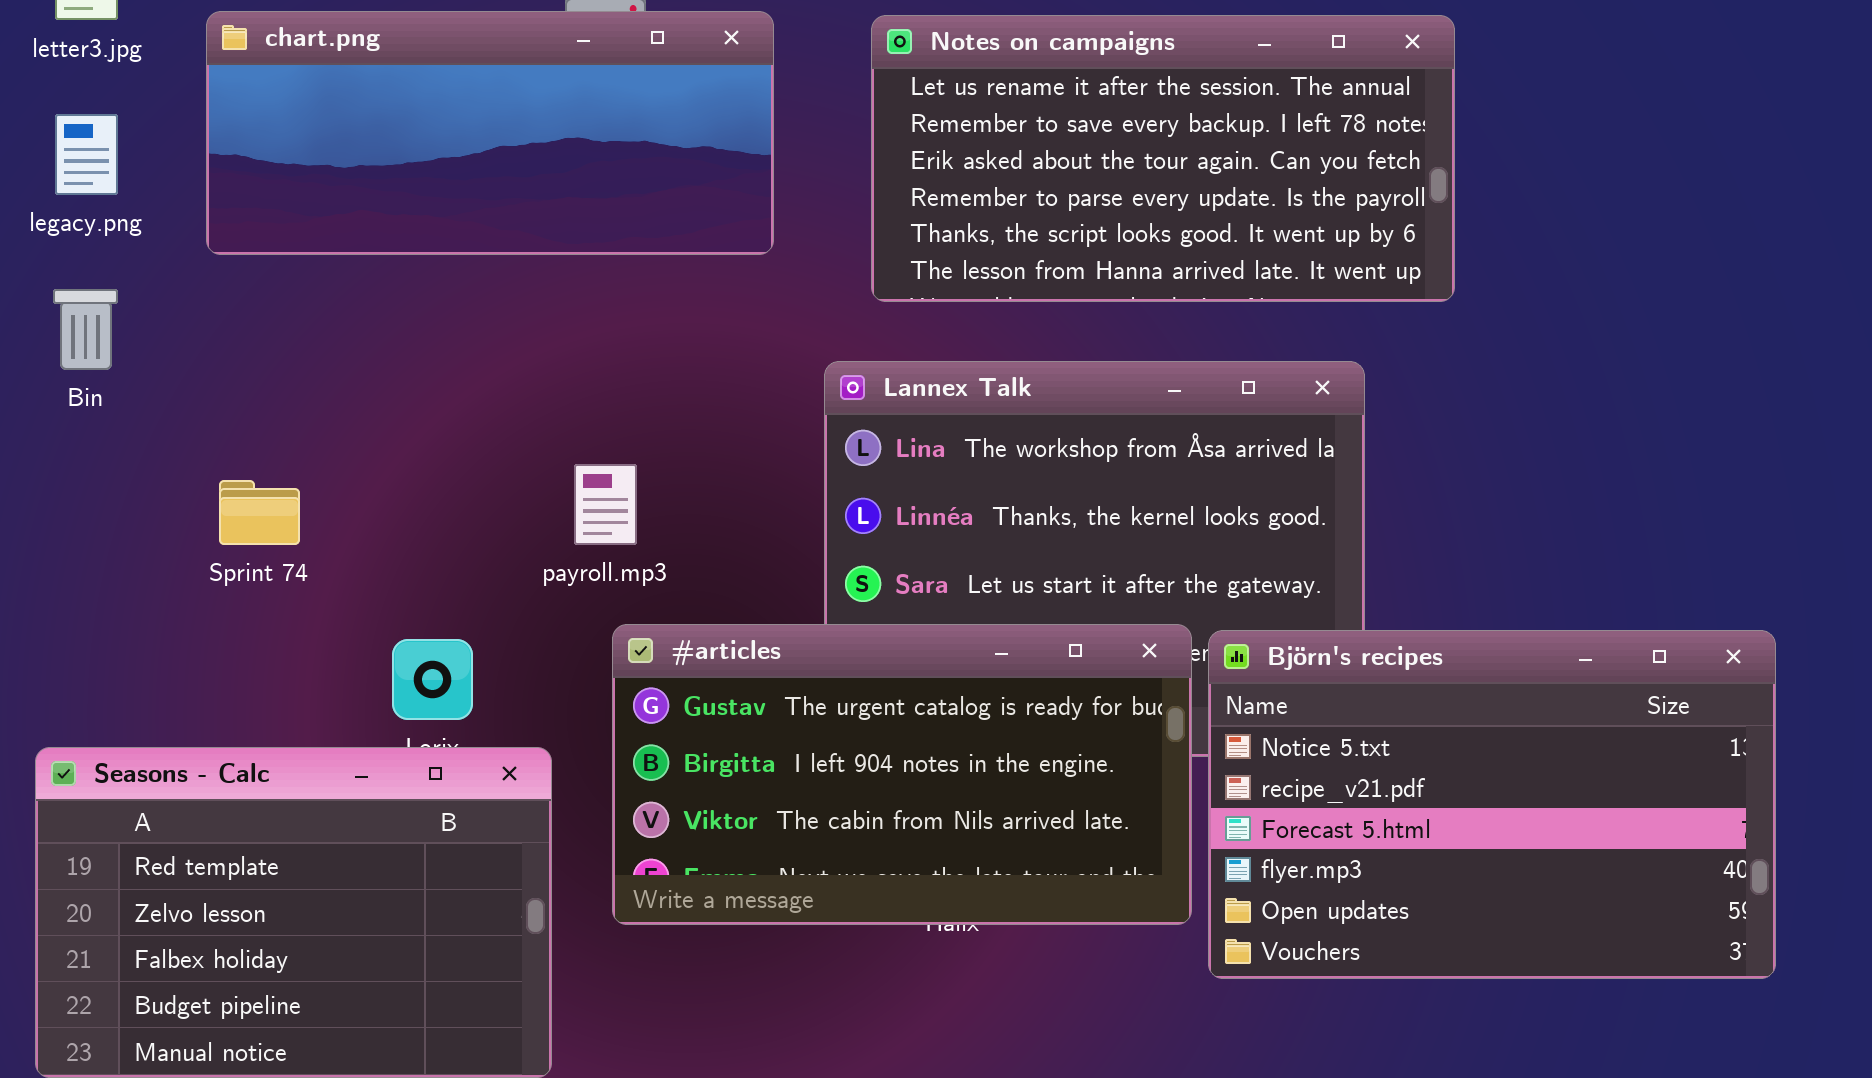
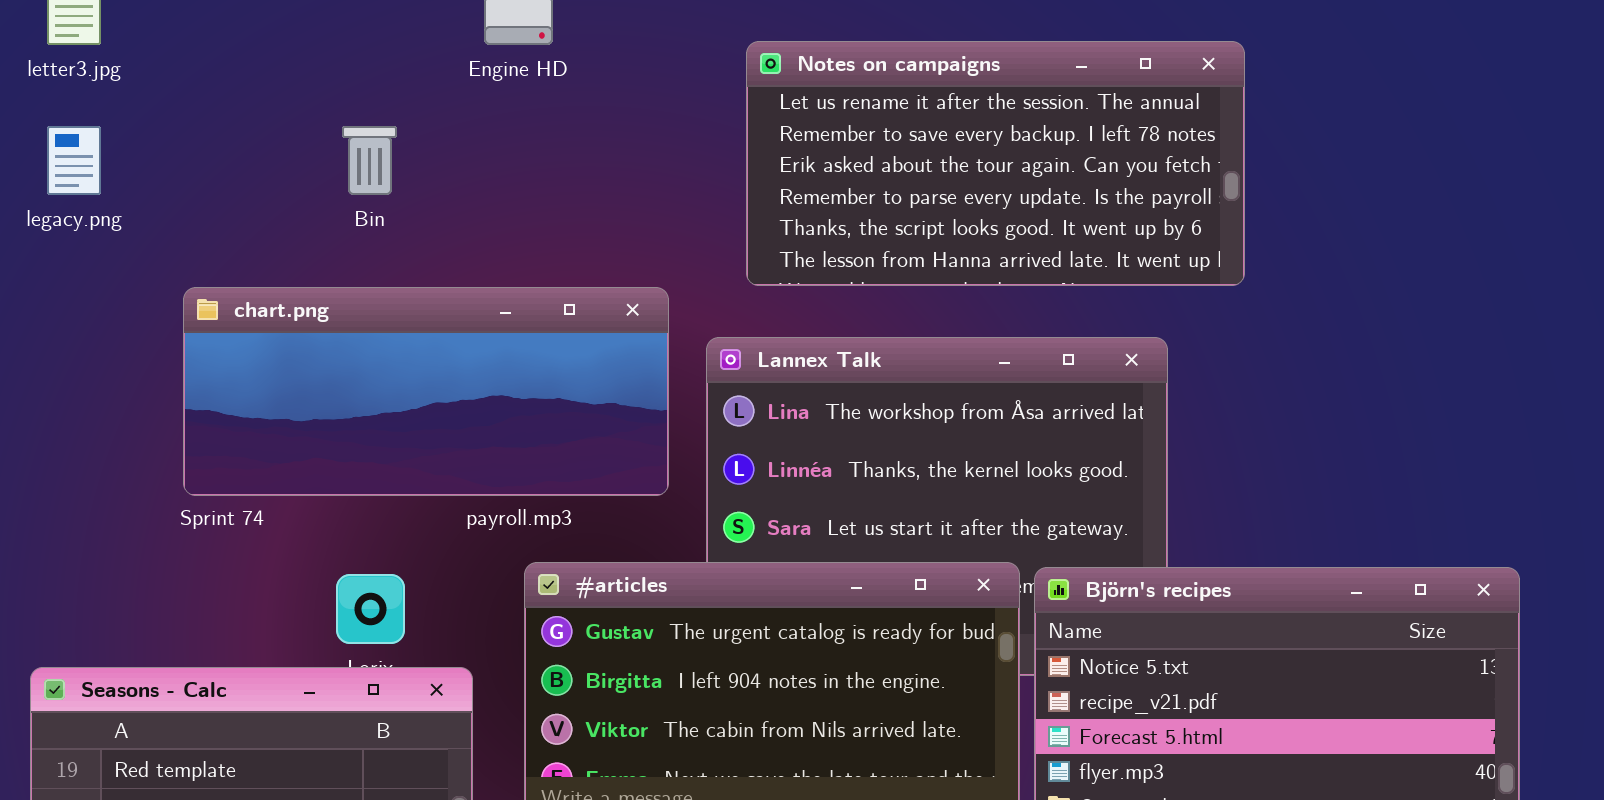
chart.png: [206,11,774,255] -> [183,287,669,496], moved
Bin: [53,289,118,370] -> [342,126,397,195], moved

